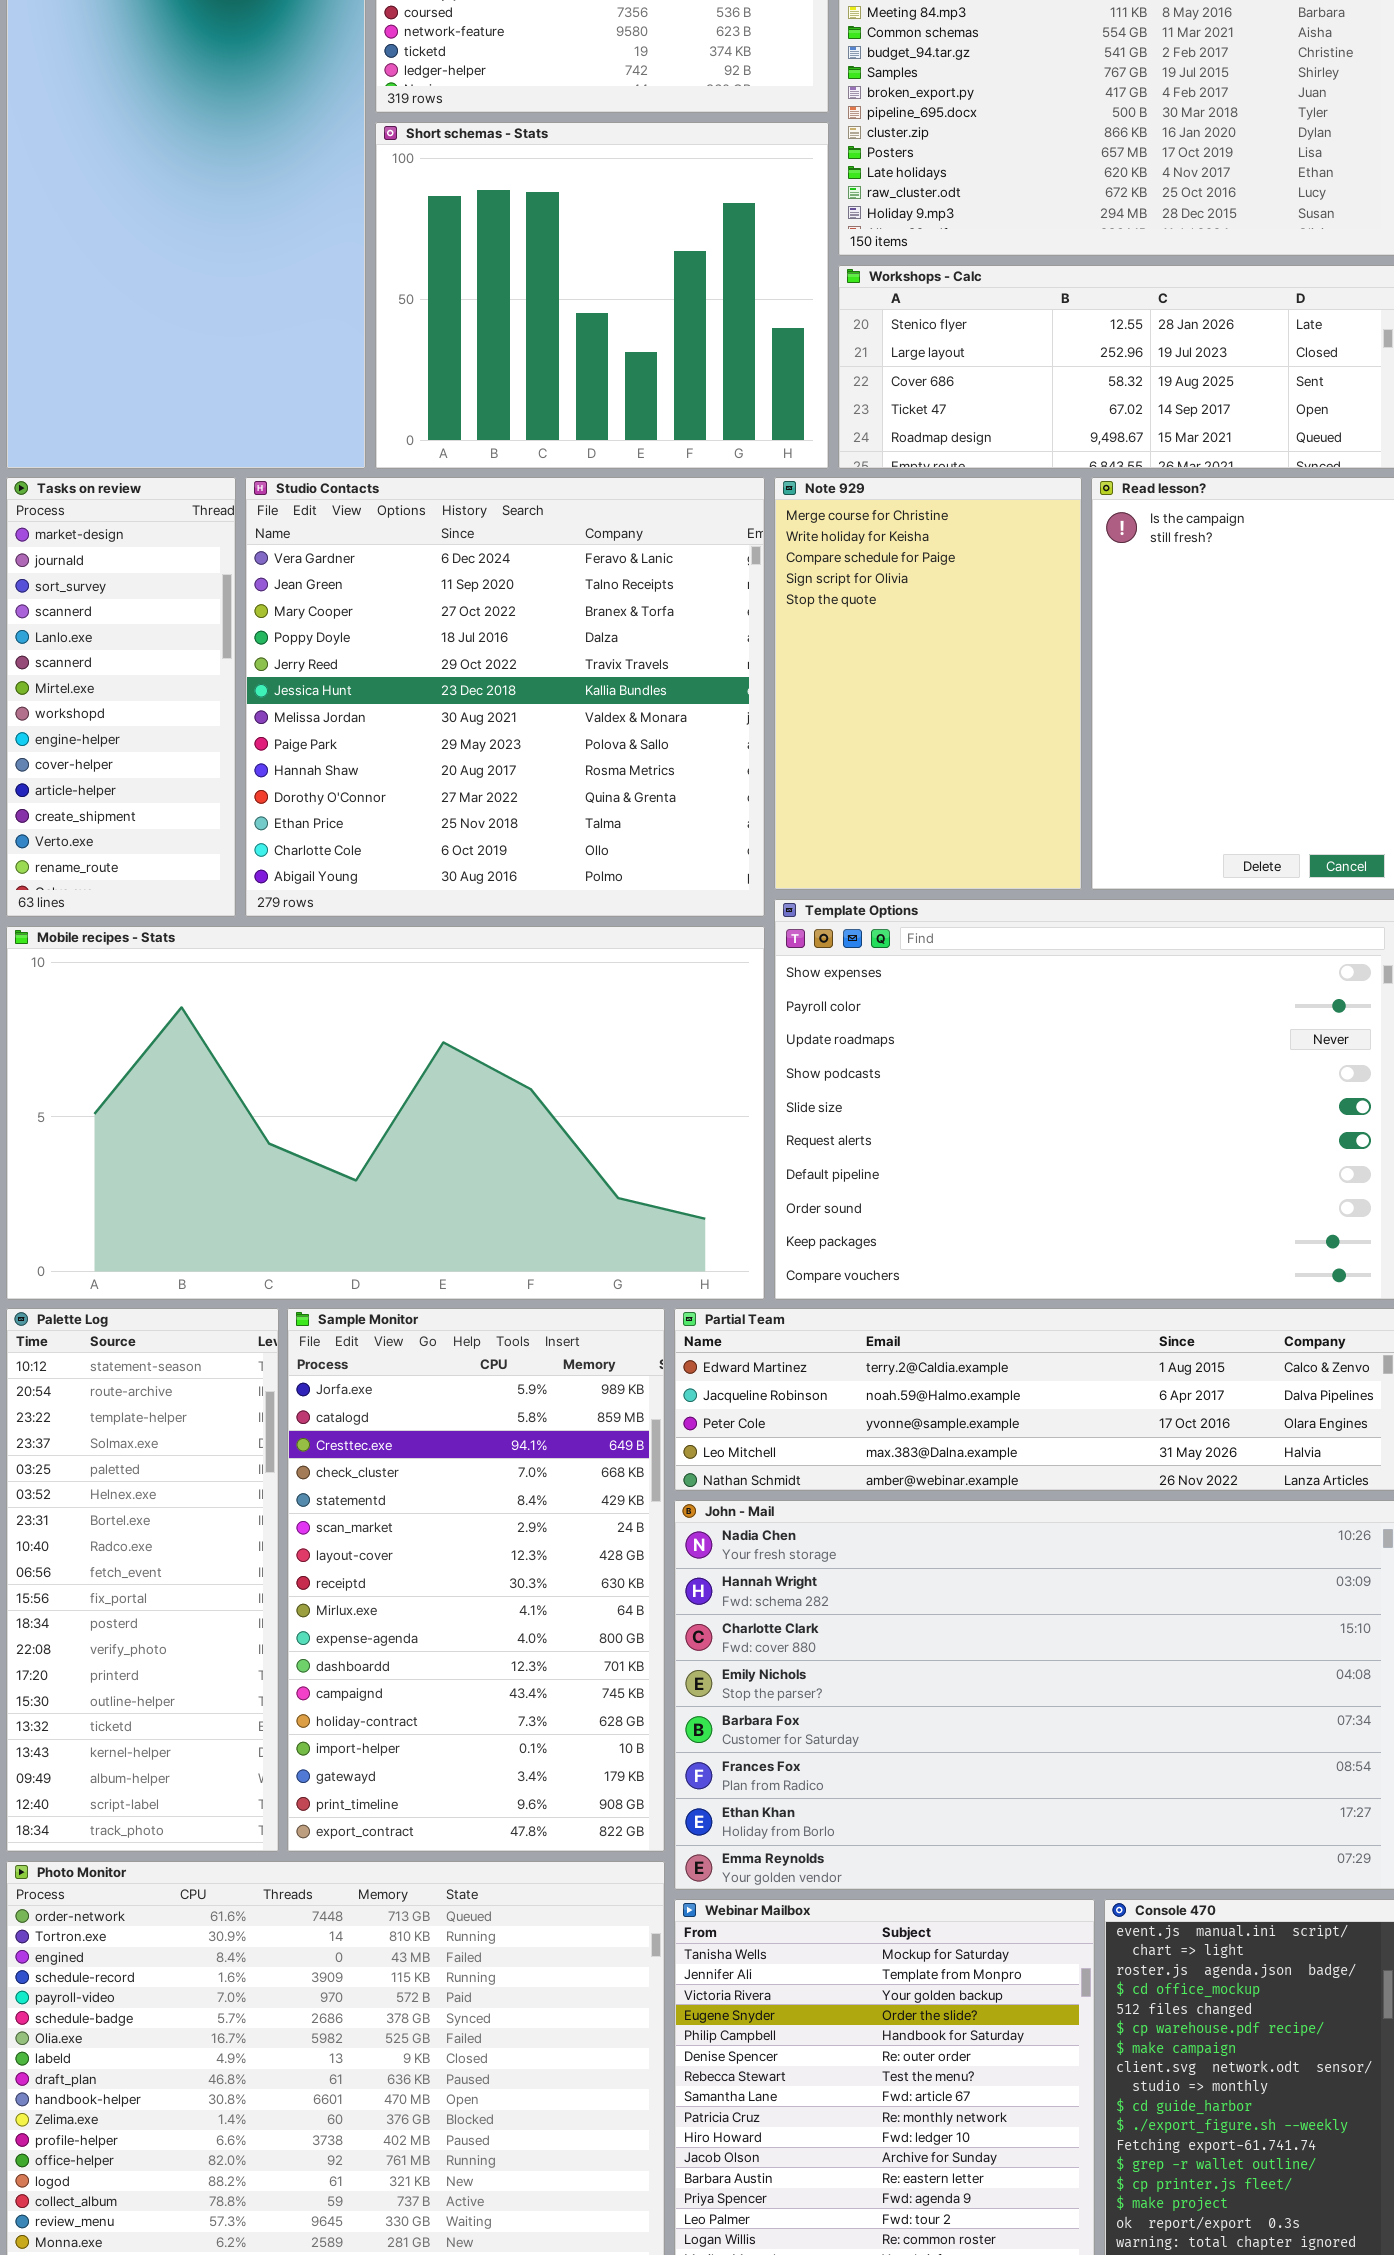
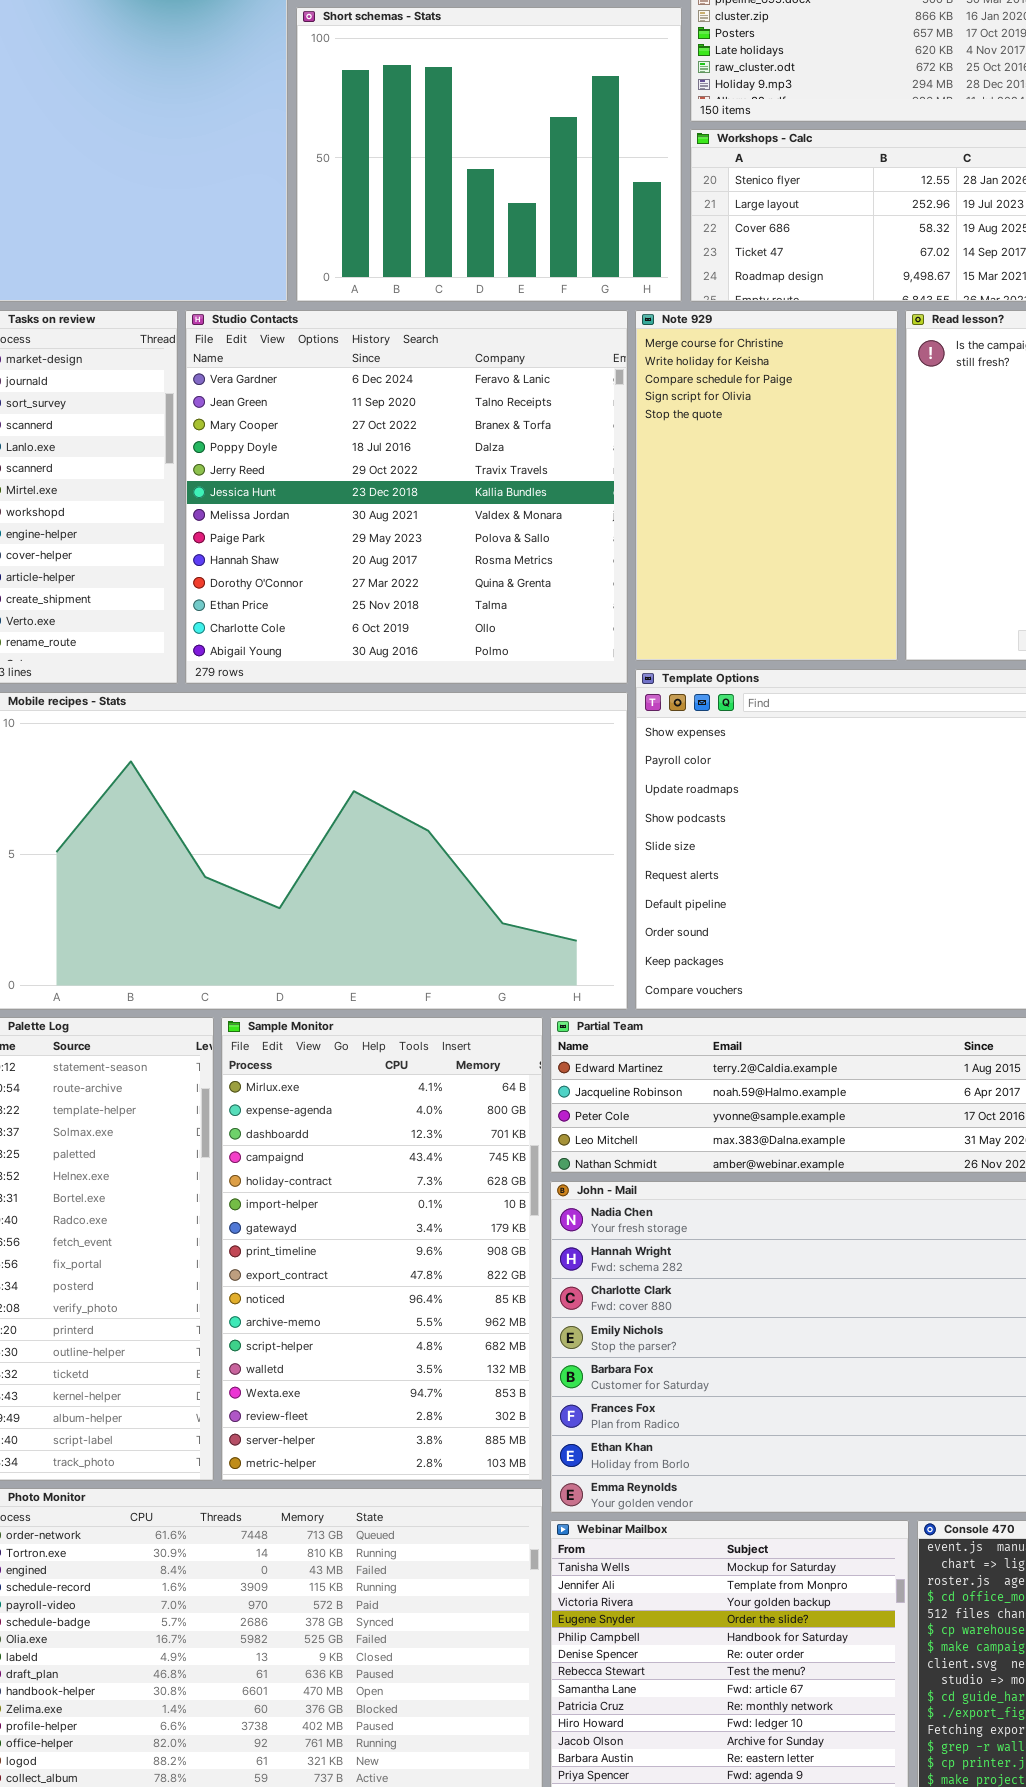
Sample Monitor: [287,1308,665,1852] -> [221,1017,543,1481], scrolled down 8 rows

